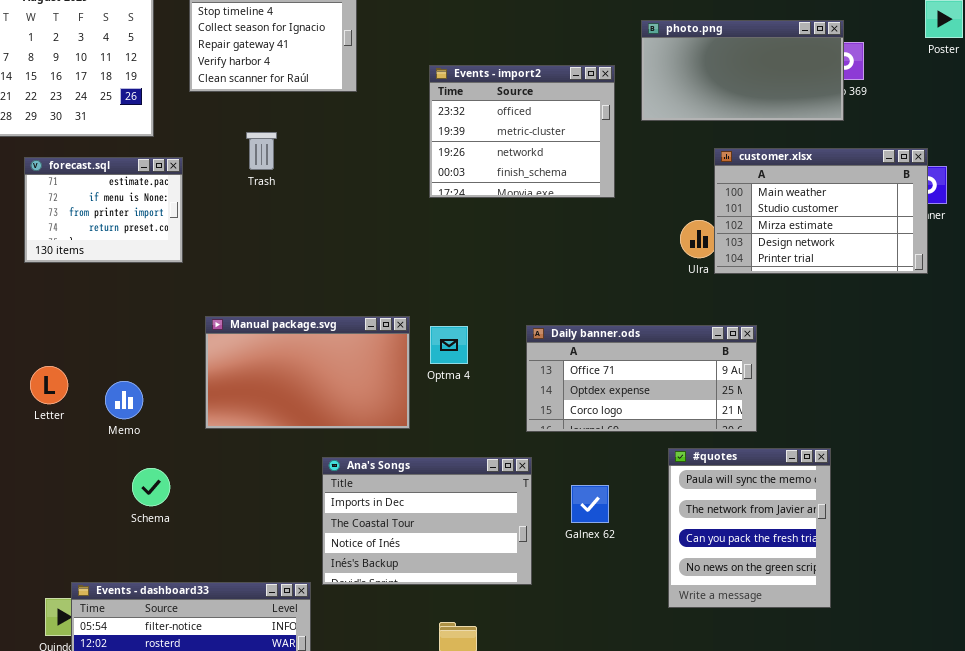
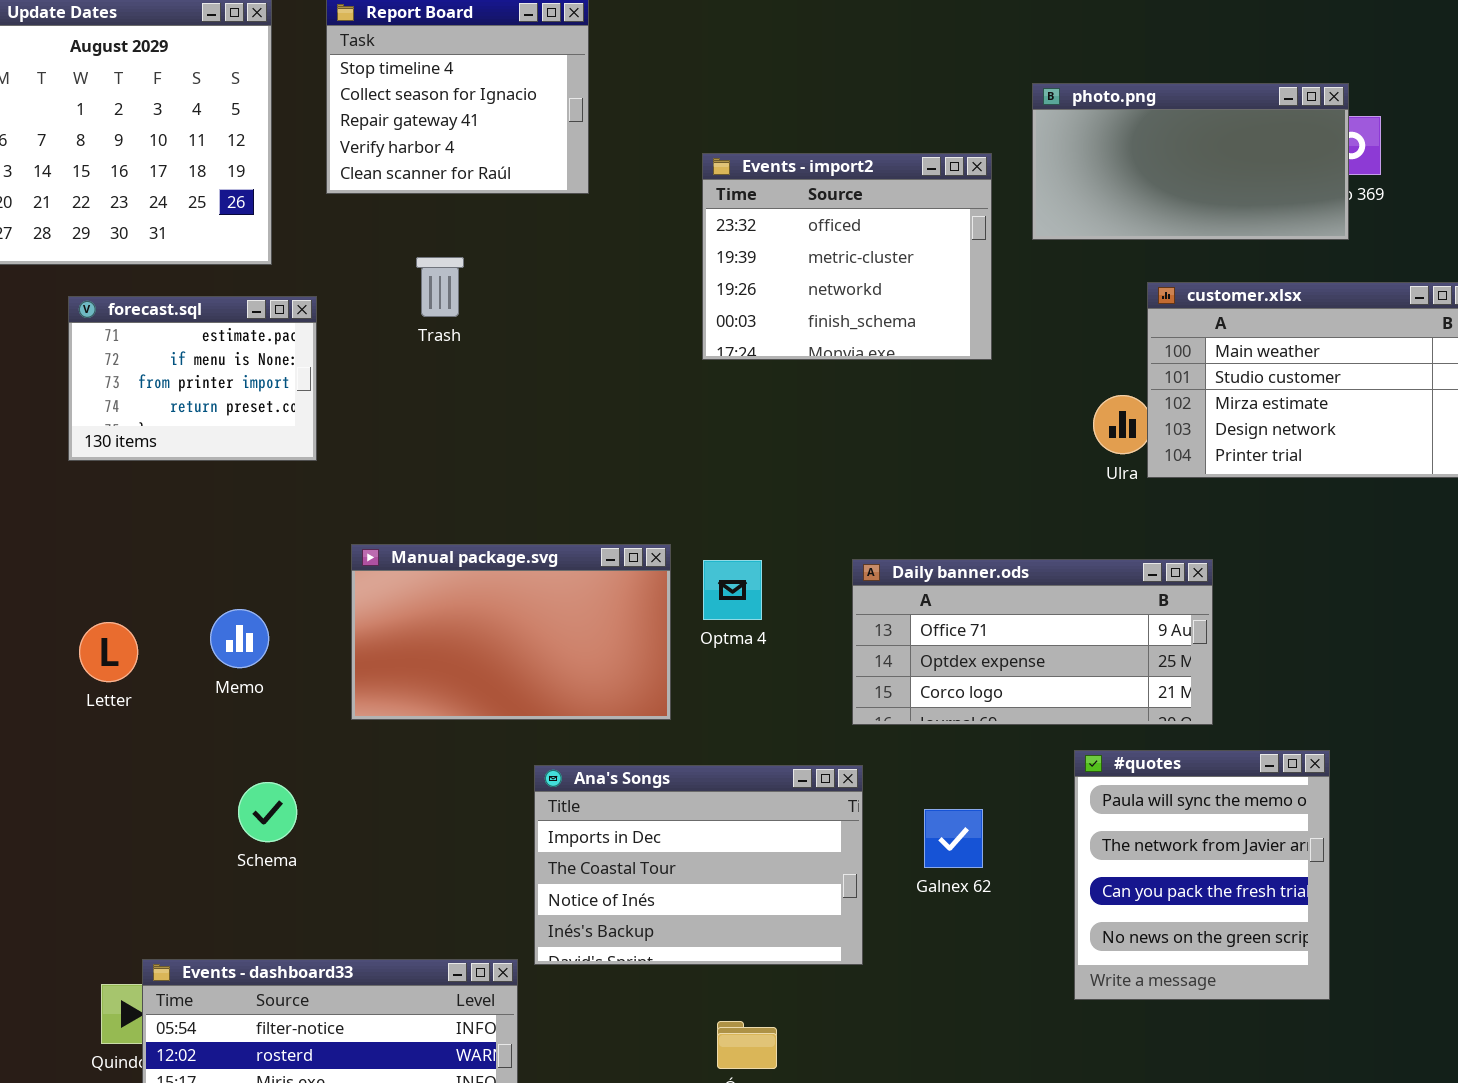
Memo: [105,381,143,419] -> [210,609,269,668], moved

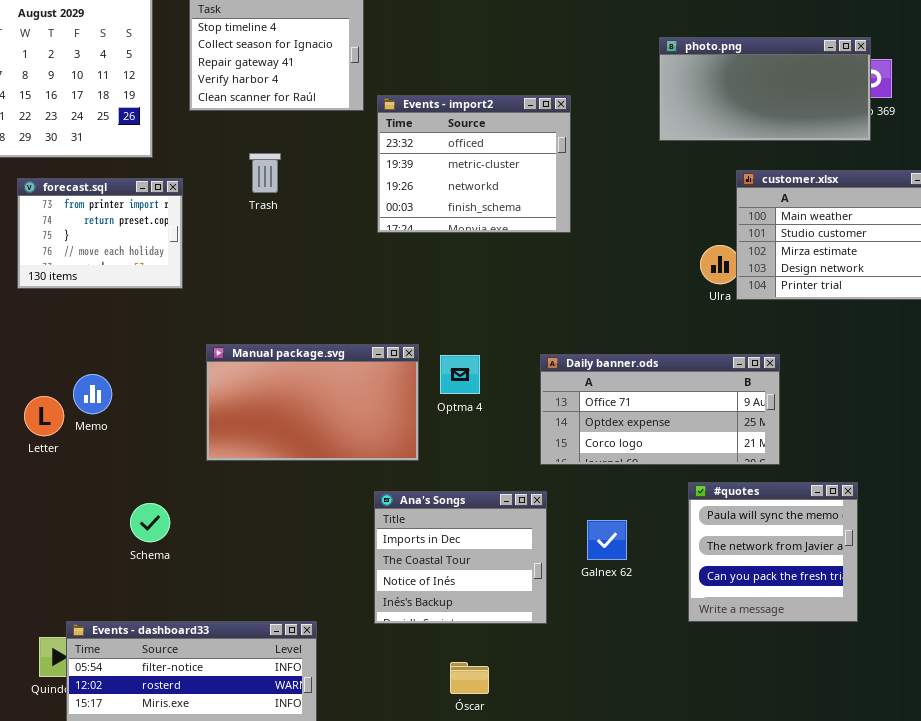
Events - import2: [702,153,992,360] -> [377,95,571,233], moved
forecast.sql: [68,296,317,461] -> [17,178,183,289], scrolled down 2 rows
Memo: [210,609,269,668] -> [73,374,112,414], moved
#quotes: [1074,750,1330,1000] -> [688,482,858,622], resized
Ana's Songs: [534,765,863,965] -> [374,491,547,624], resized

